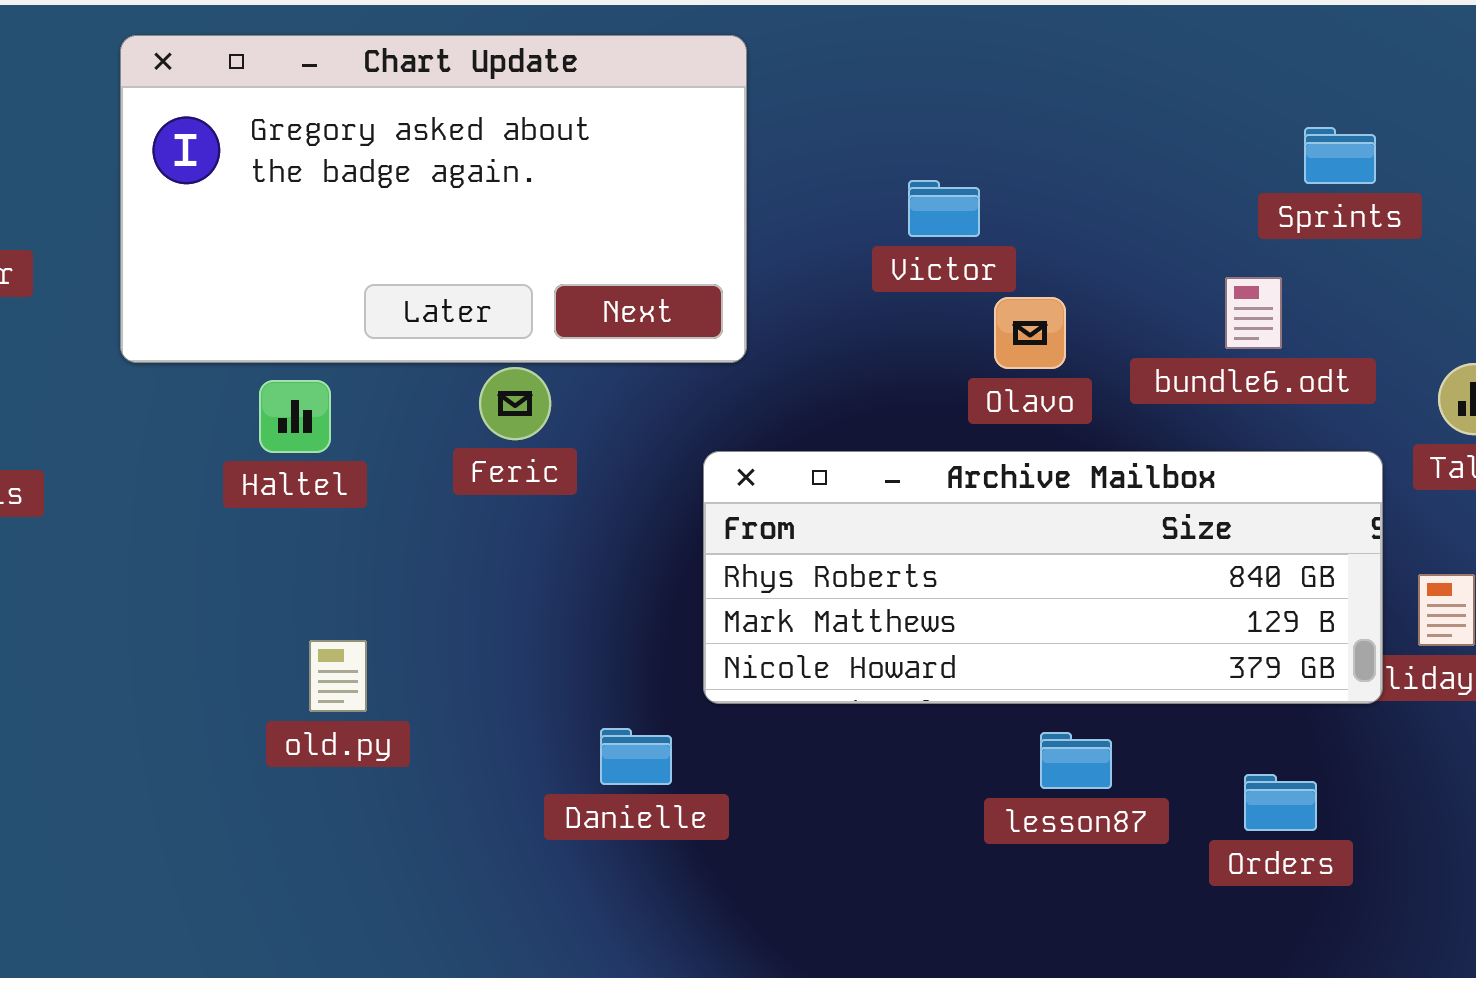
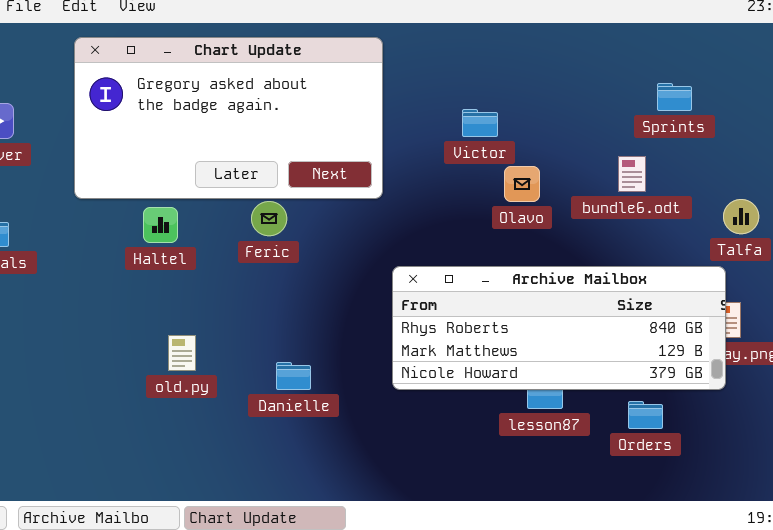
Archive Mailbox: [703,451,1383,704] -> [392,266,726,390], moved
Danielle: [600,728,672,785] -> [276,362,311,390], moved

